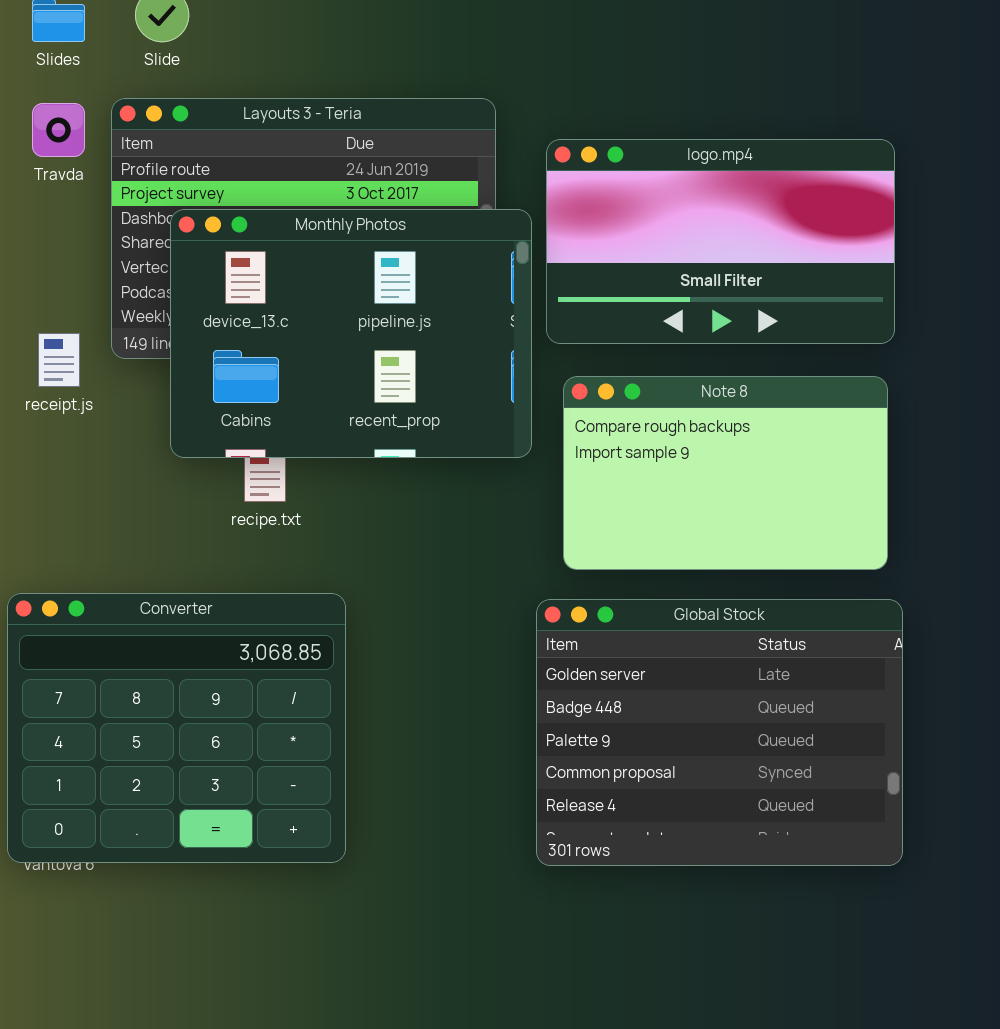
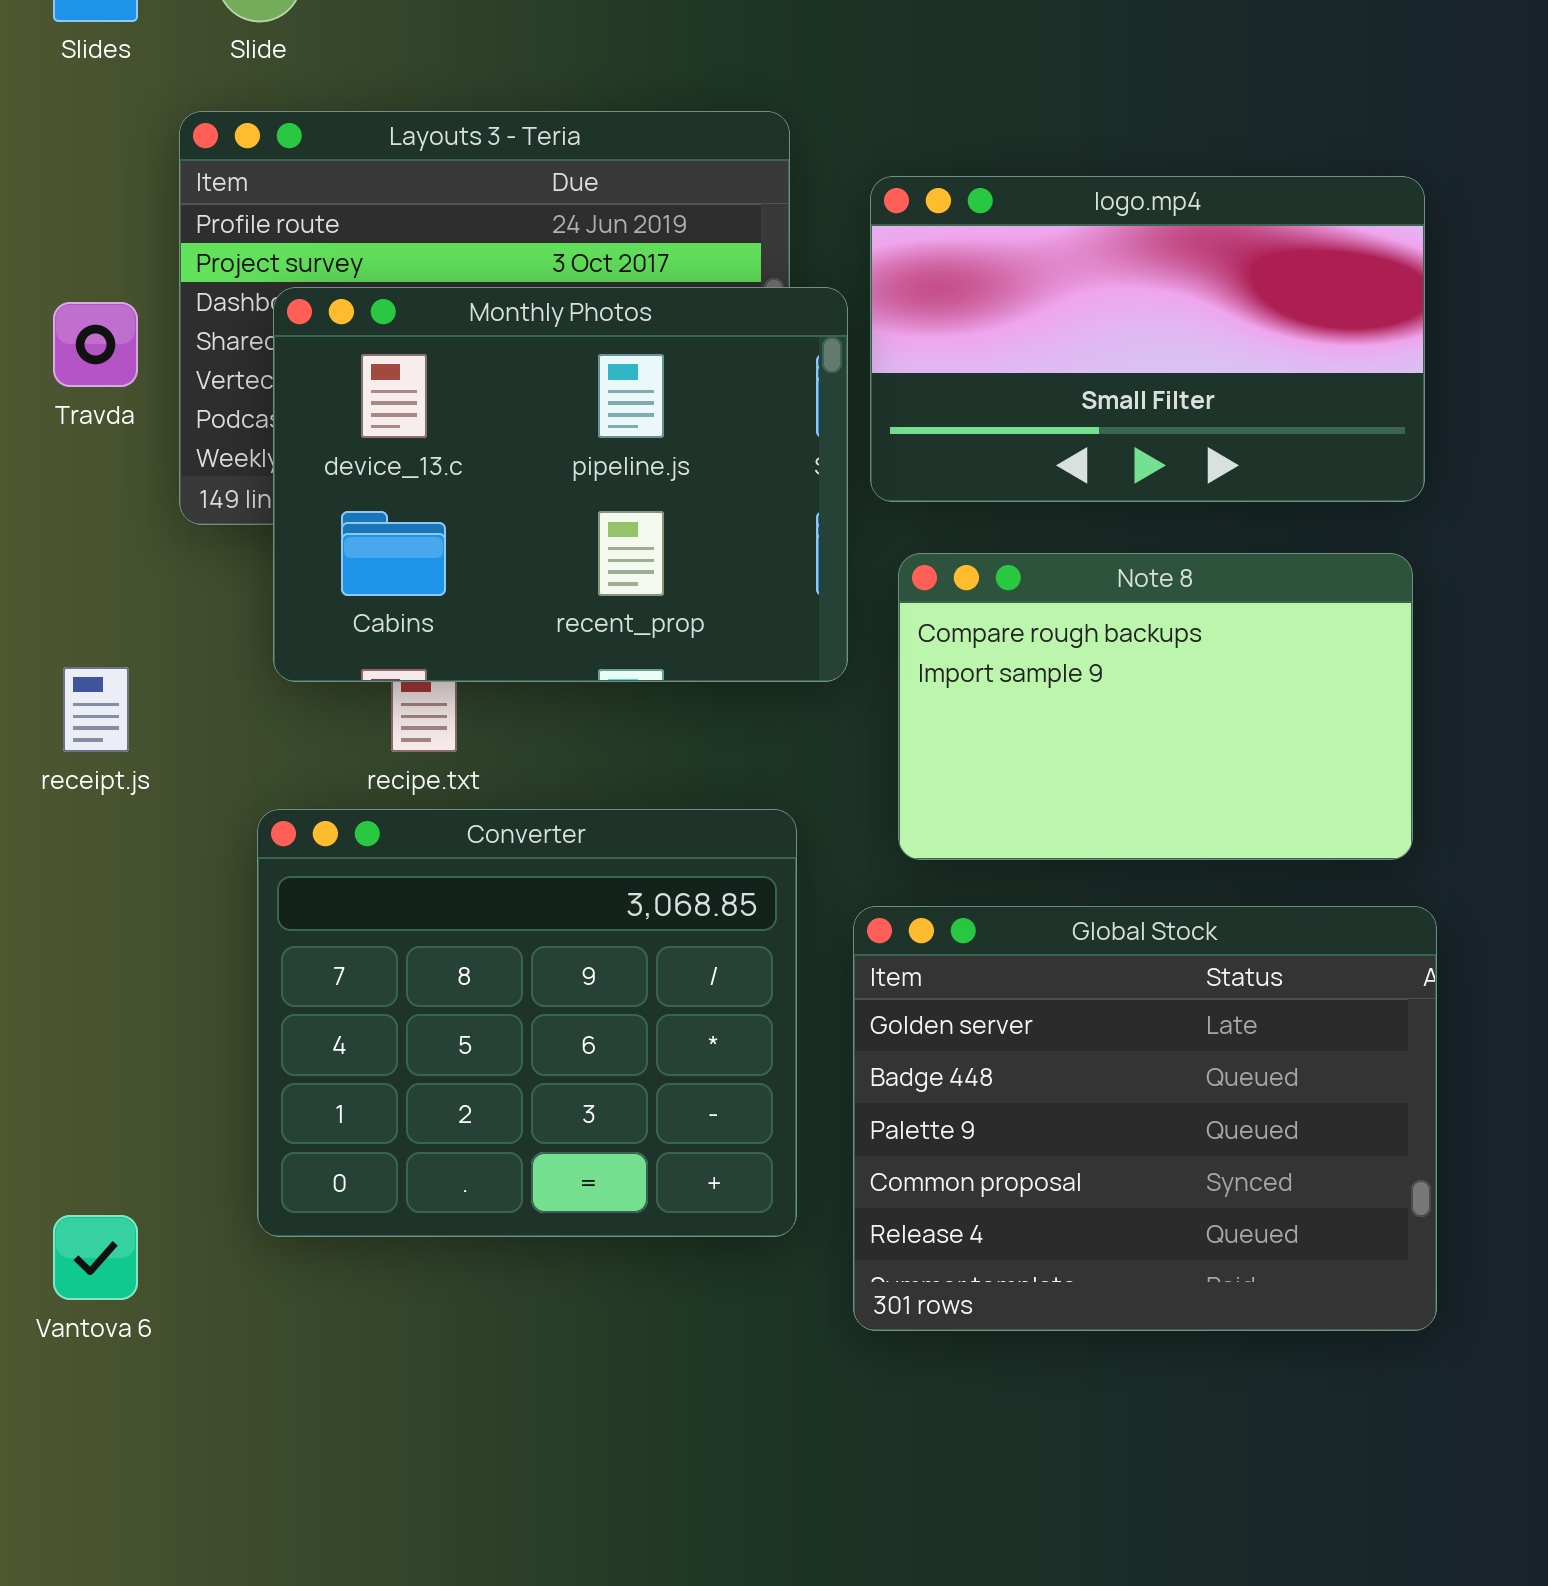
Travda: [32,103,85,157] -> [53,302,138,387], moved
receipt.js: [38,333,80,387] -> [63,667,129,752], moved
Converter: [7,593,346,863] -> [257,809,797,1237], moved

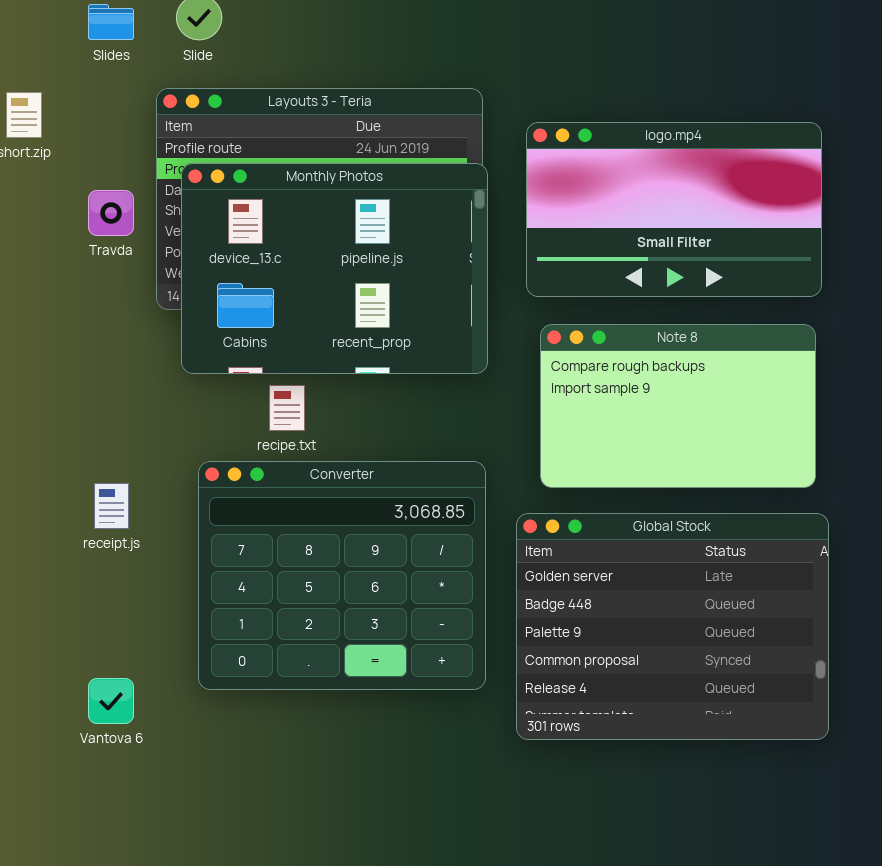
Monthly Photos: [273,287,848,682] -> [181,163,488,374], moved
receipt.js: [63,667,129,752] -> [94,483,129,529], moved

